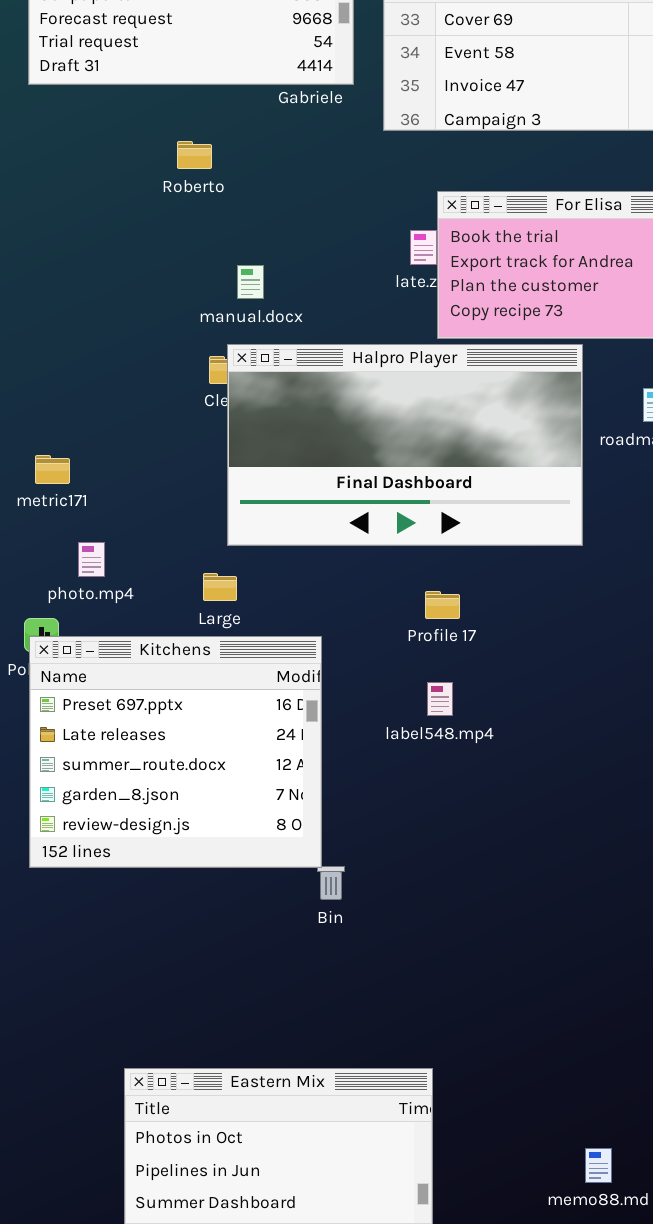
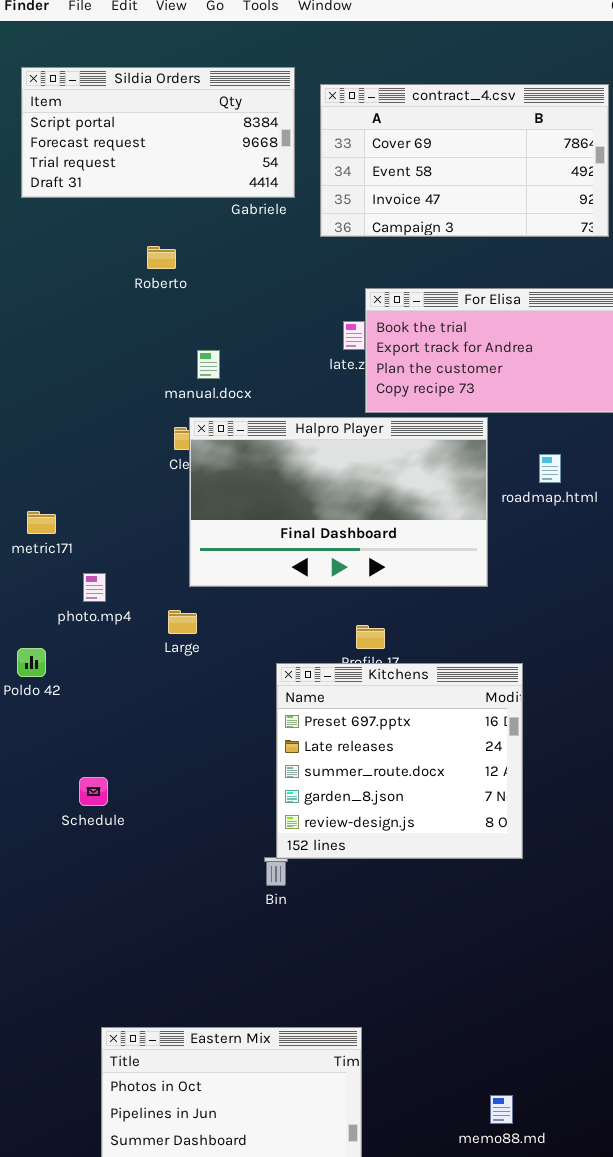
photo.mp4: [78,542,105,577] -> [83,573,106,602], moved
Kitchens: [29,636,322,868] -> [276,663,523,859], moved

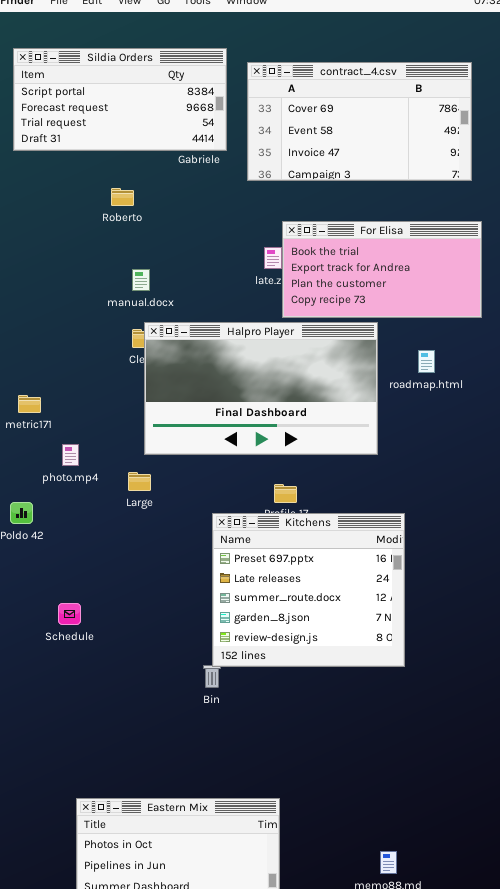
manual.docx: [197,350,220,379] -> [132,269,150,291], moved

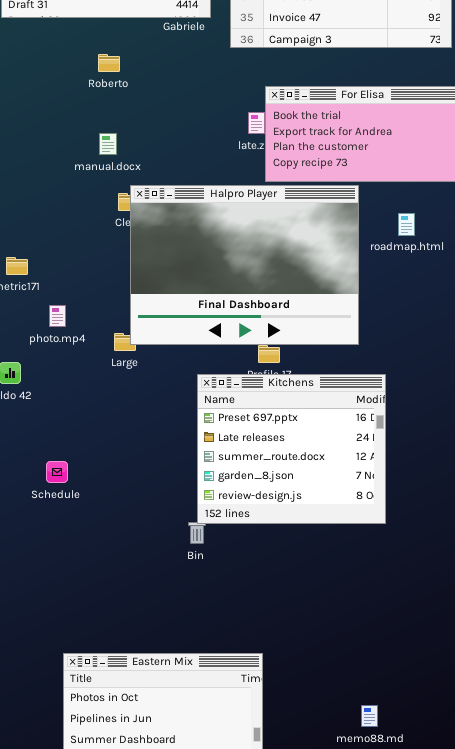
manual.docx: [132,269,150,291] -> [99,133,117,155], moved
Halpro Player: [144,322,378,455] -> [130,185,359,345], resized

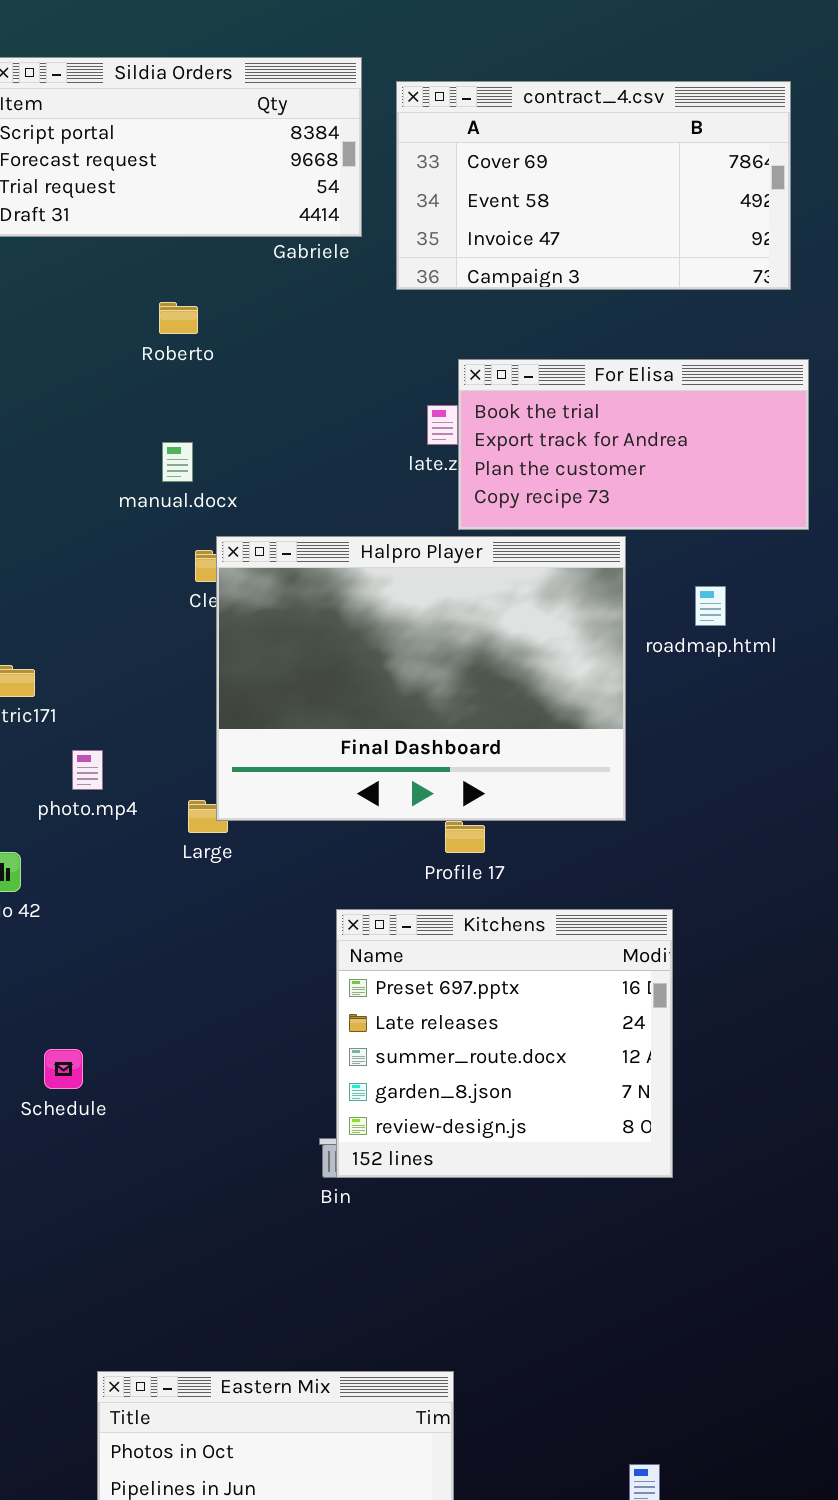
Kitchens: [197,374,386,524] -> [336,909,673,1178], moved
Schedule: [46,461,68,483] -> [44,1049,83,1089], moved

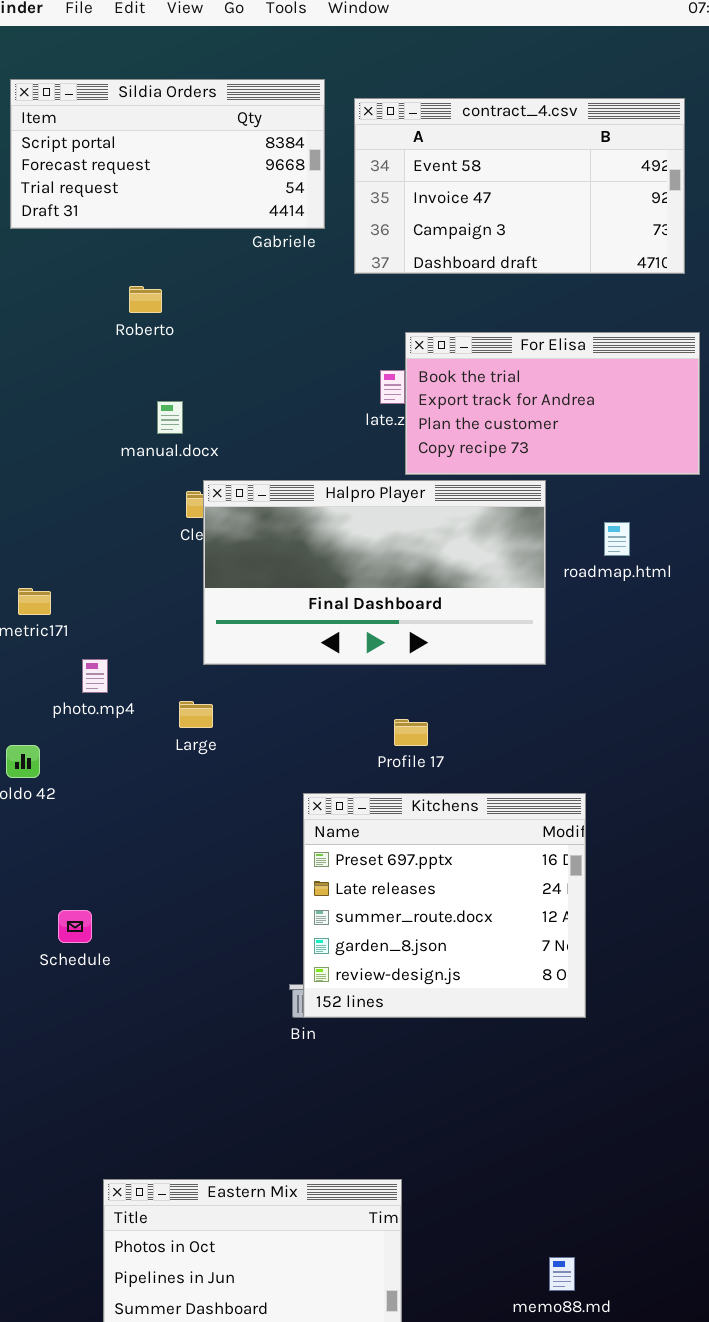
contract_4.csv: [396,81,791,290] -> [354,98,685,274], scrolled down 1 row
Roberto: [159,302,198,334] -> [129,286,162,313], moved
Halpro Player: [216,536,626,821] -> [203,480,546,665], resized

